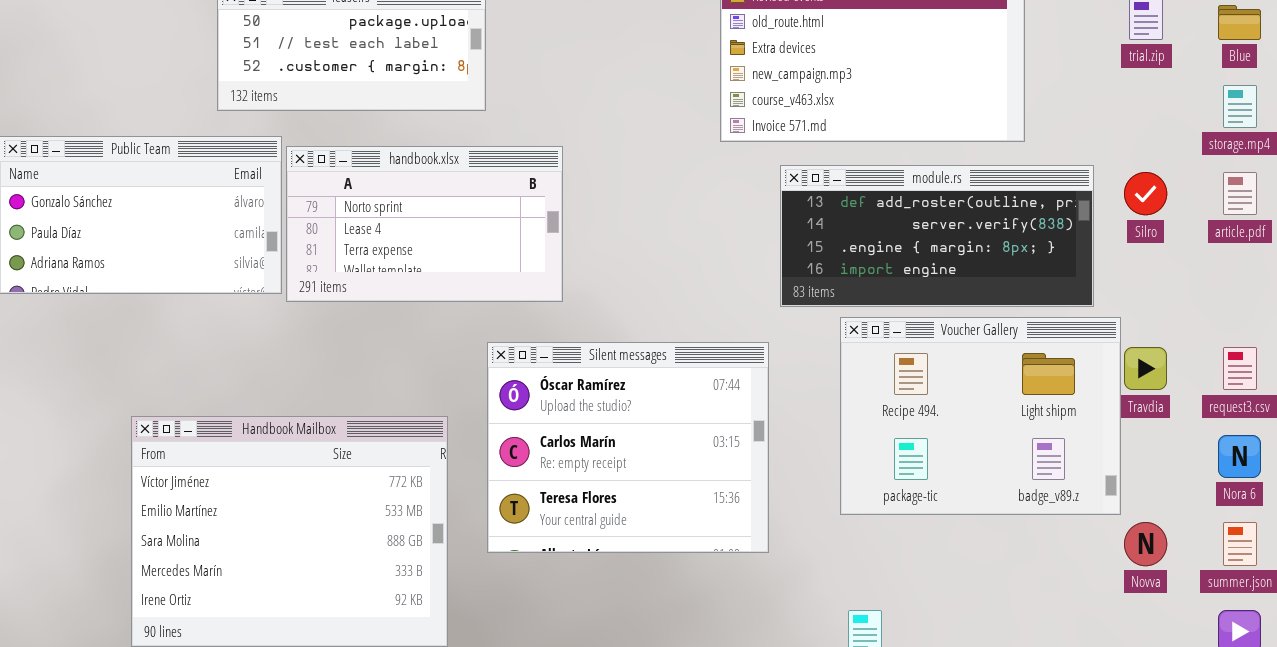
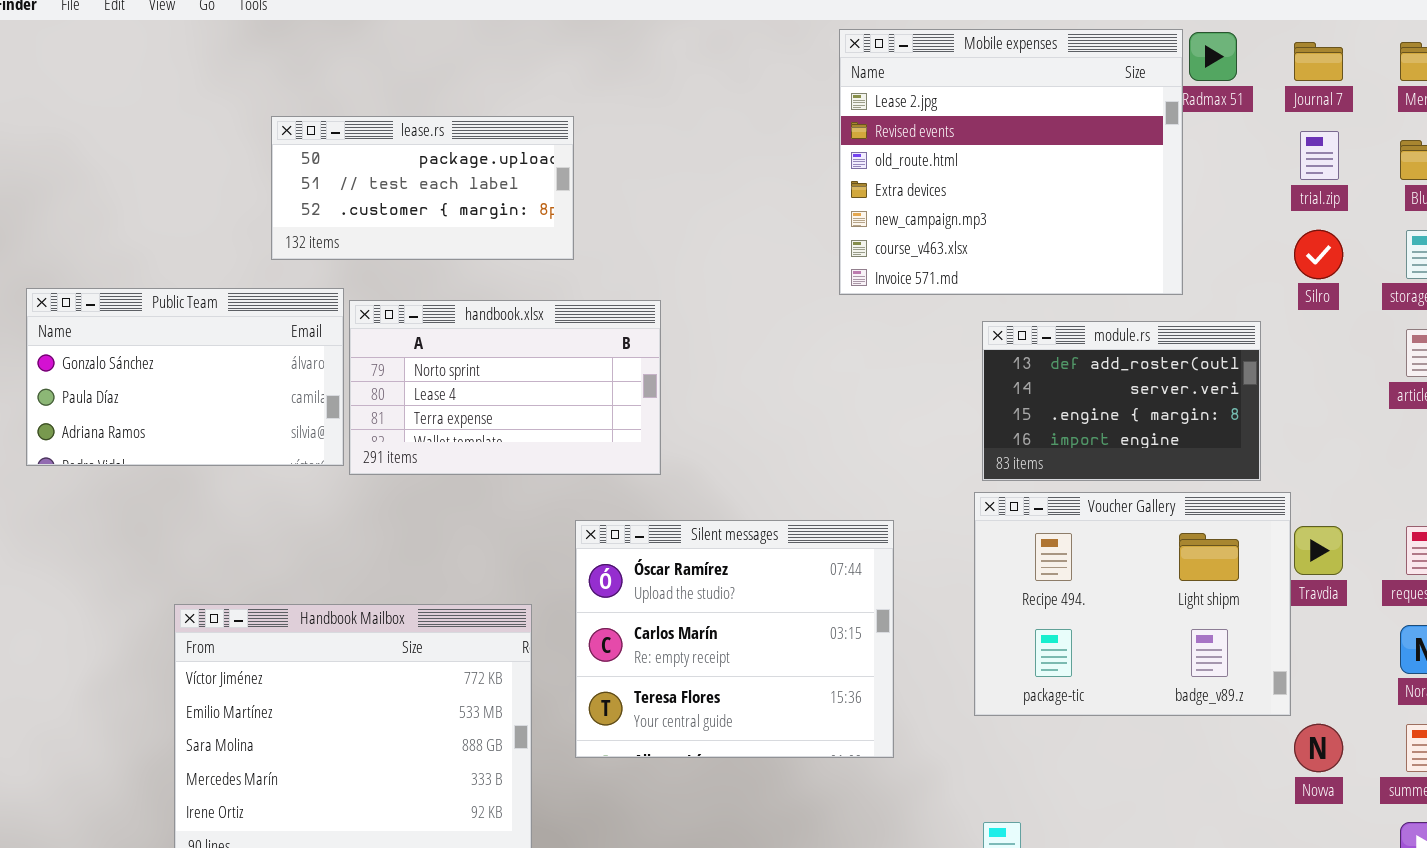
module.rs: [780,165,1094,307] -> [982,321,1261,481], resized
Silro: [1124,172,1167,215] -> [1294,230,1343,279], moved

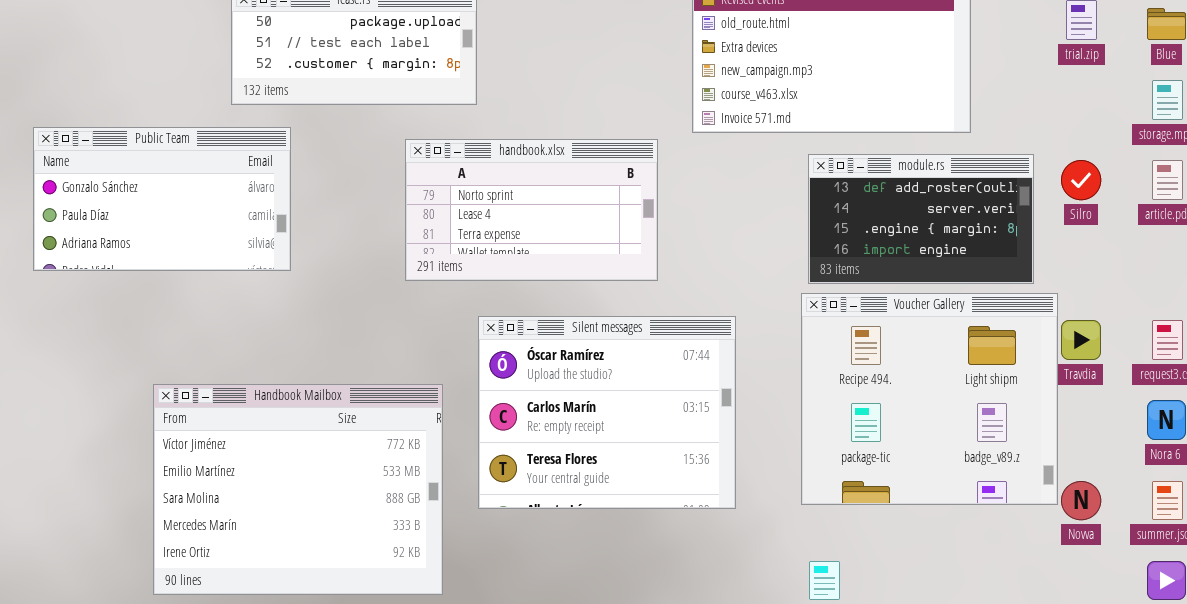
Silro: [1294,230,1343,279] -> [1061,160,1101,200], moved
handbook.xlsx: [349,300,661,475] -> [405,139,658,281], moved
Voucher Gallery: [974,492,1291,716] -> [801,293,1058,505], resized

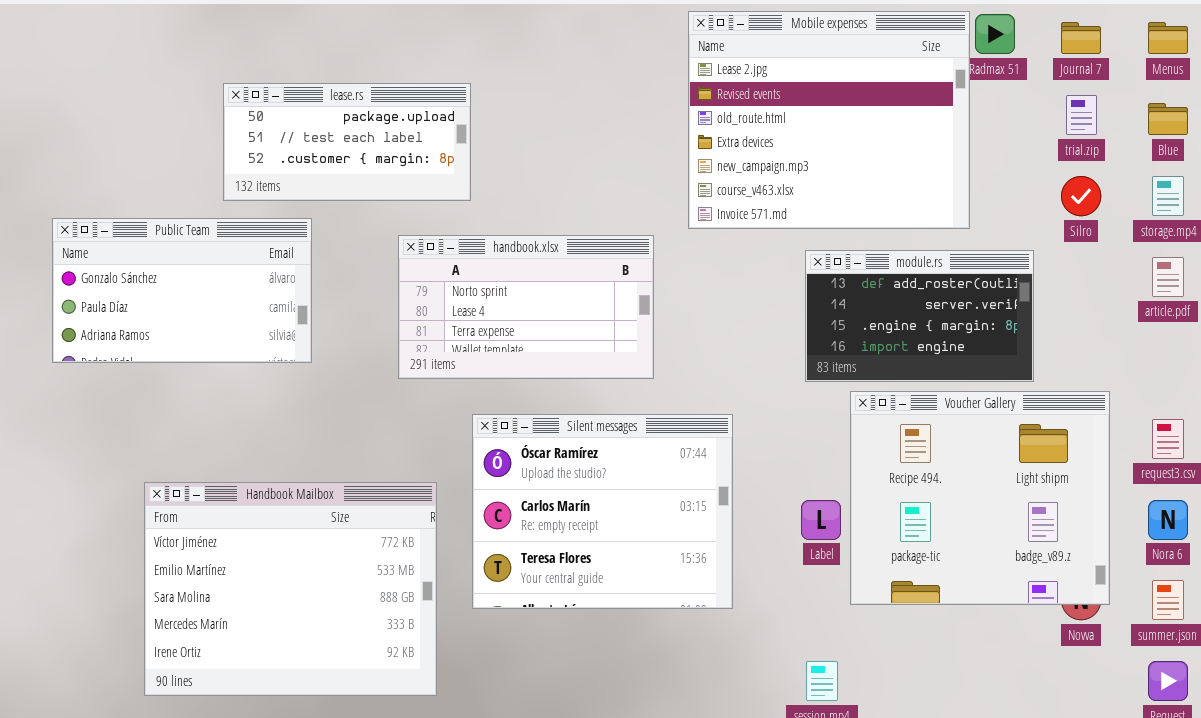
Public Team: [33,127,291,271] -> [52,218,312,363], moved
Silro: [1061,160,1101,200] -> [1061,176,1101,216], moved
Voucher Gallery: [801,293,1058,505] -> [850,391,1110,605], moved

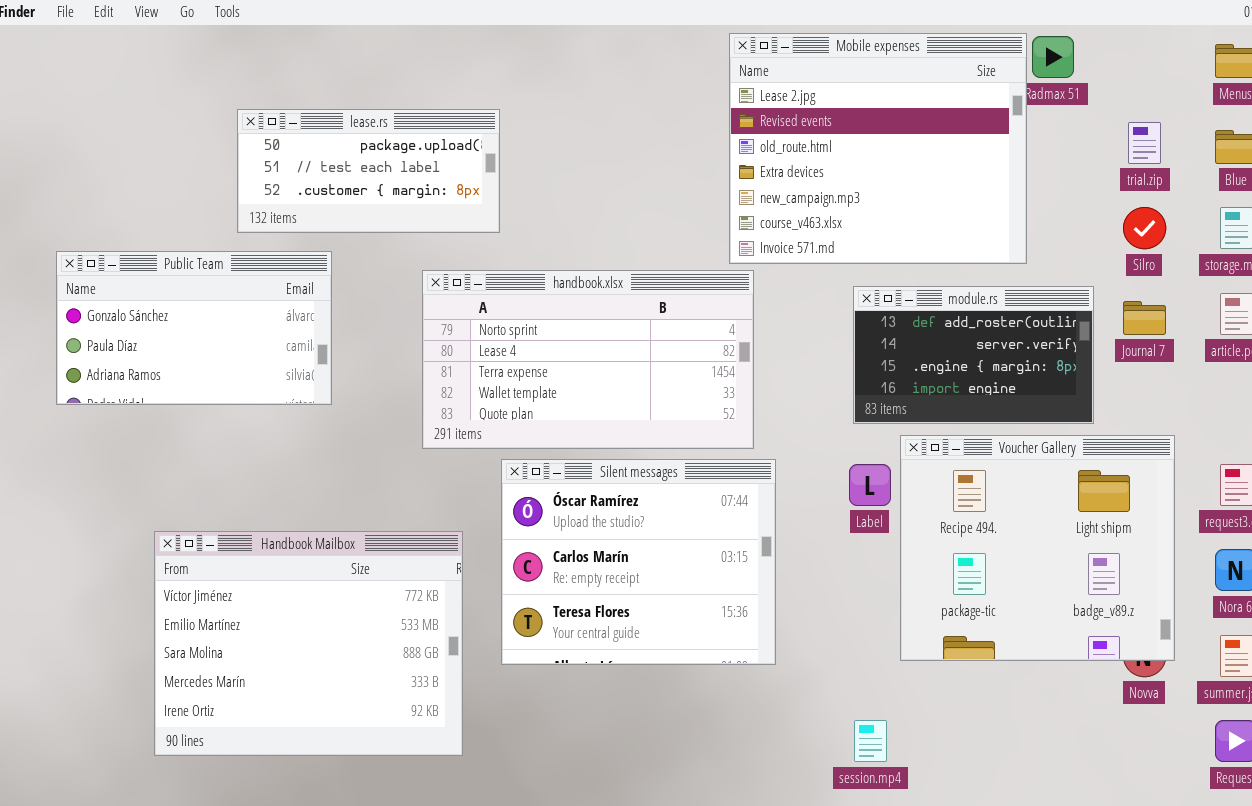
Journal 7: [1061,22,1101,54] -> [1123,301,1166,335], moved
handbook.xlsx: [398,235,654,379] -> [422,270,754,449], resized
Label: [801,500,841,540] -> [849,464,891,506], moved

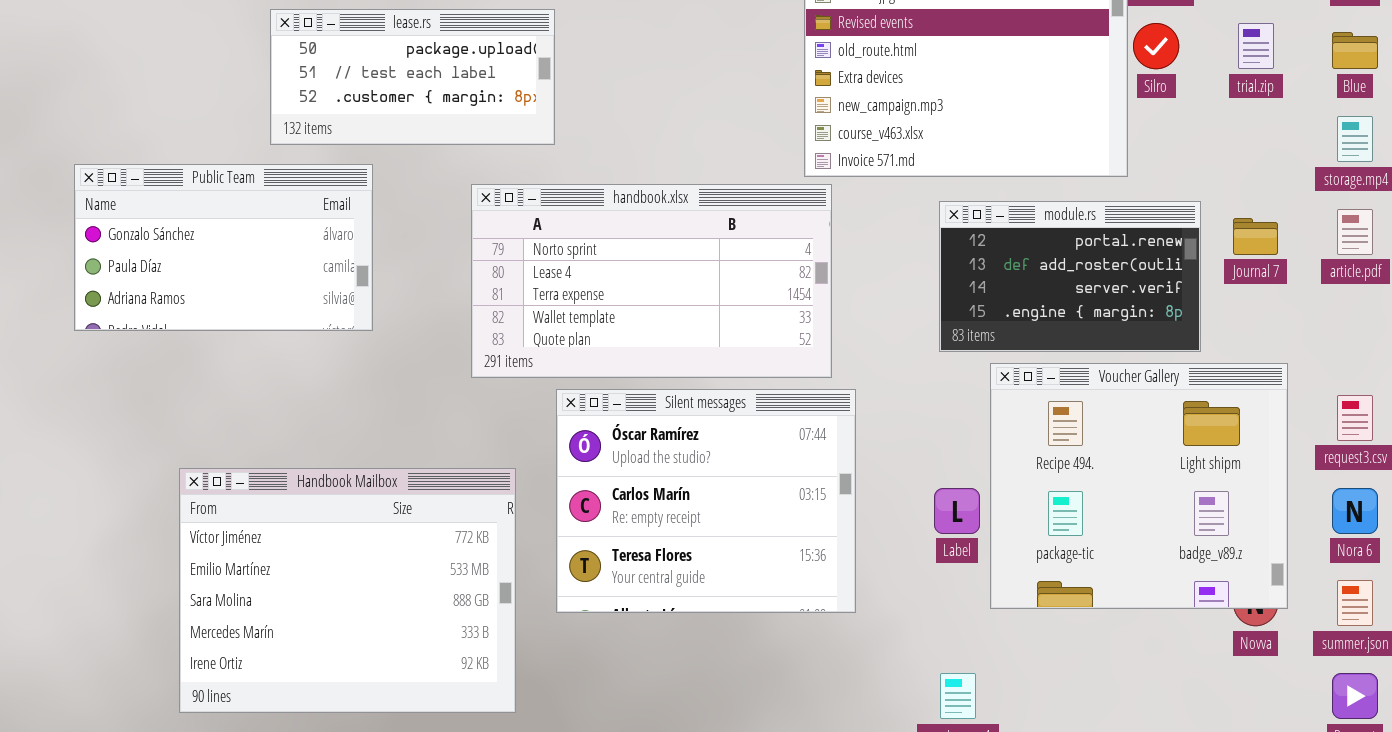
Silro: [1123,207,1166,249] -> [1133,23,1179,69], moved
module.rs: [853,286,1094,424] -> [939,201,1201,352], scrolled up 1 row
Label: [849,464,891,506] -> [934,488,980,534], moved

